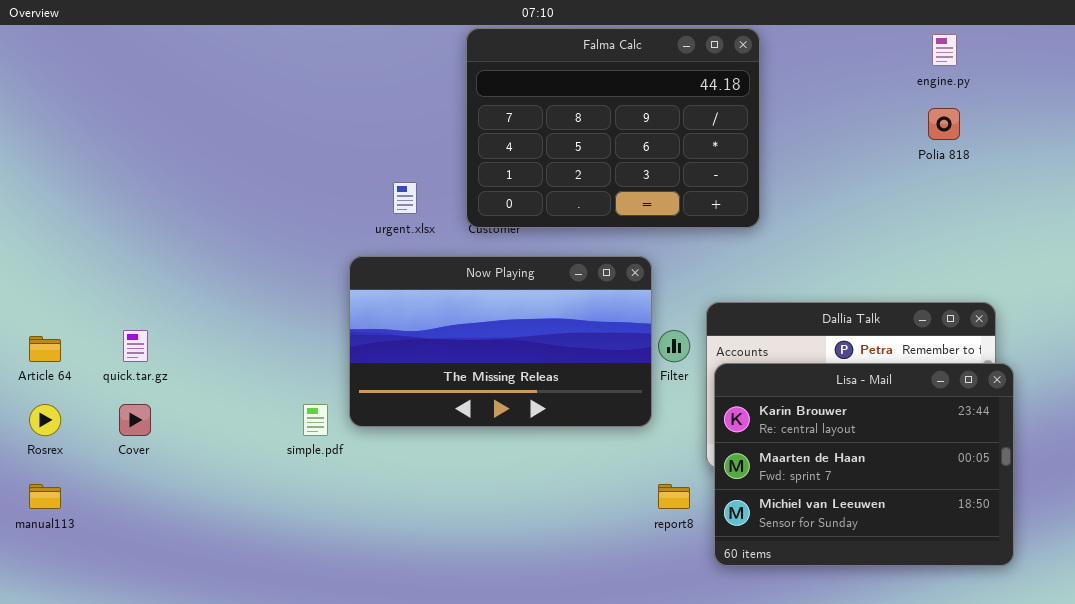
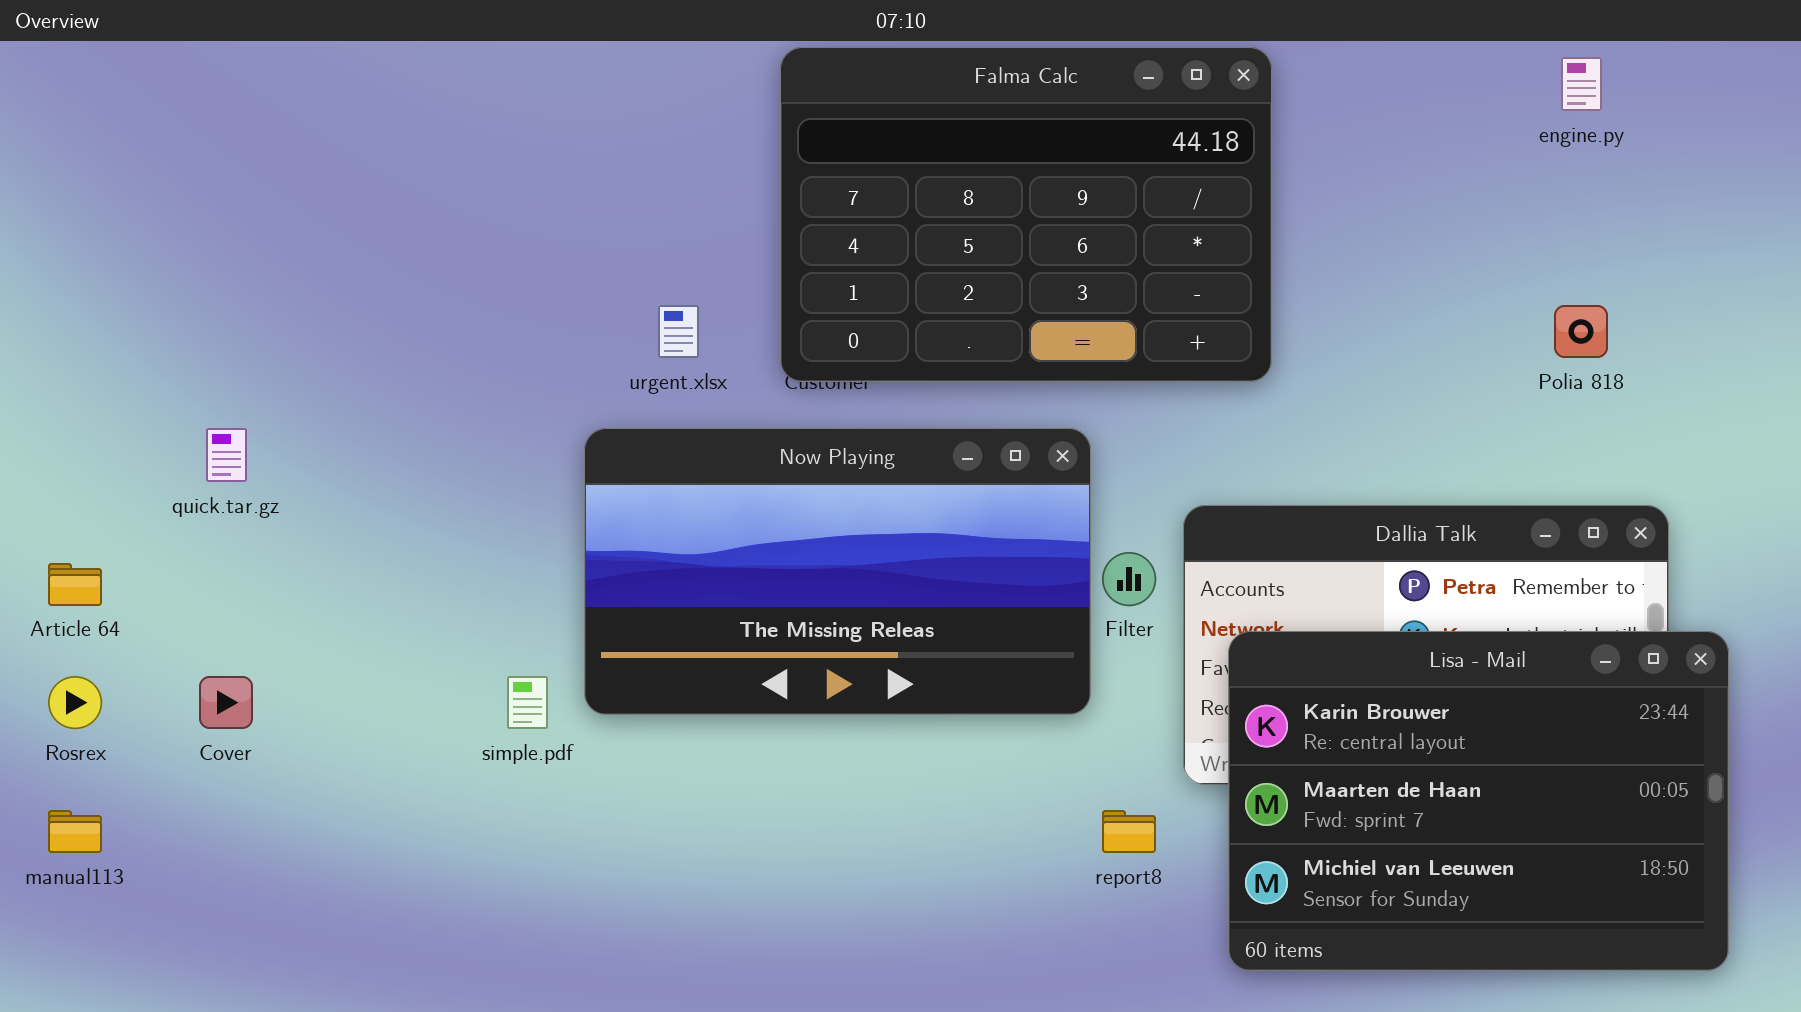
Polia 818: [928,108,960,140] -> [1554,305,1608,358], moved
quick.tar.gz: [123,330,148,362] -> [206,428,247,482], moved
Lisa - Mail: [714,363,1014,566] -> [1228,631,1729,971], moved

